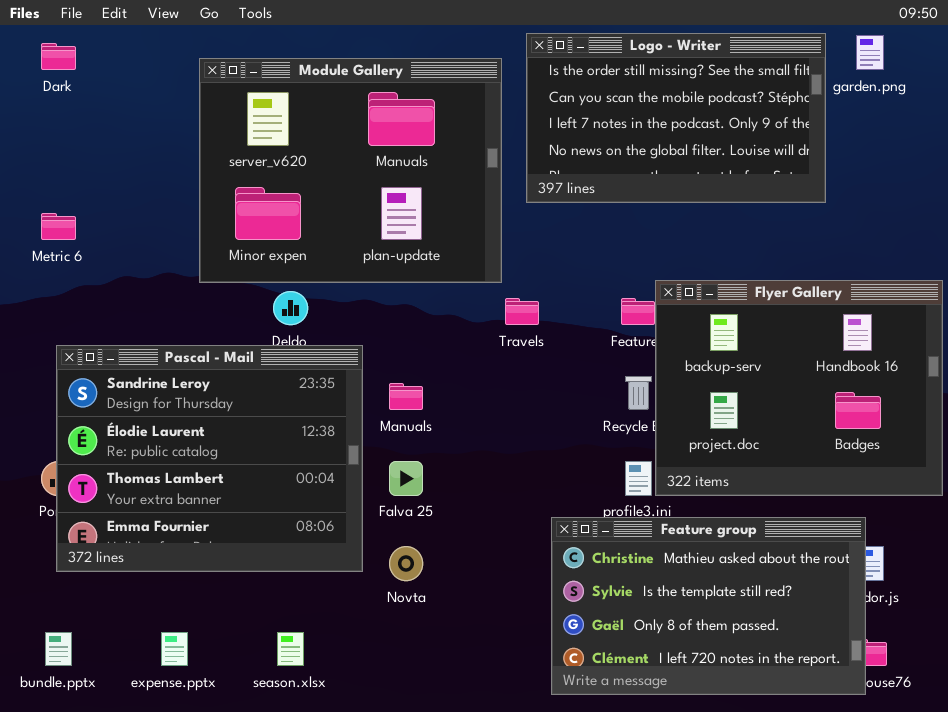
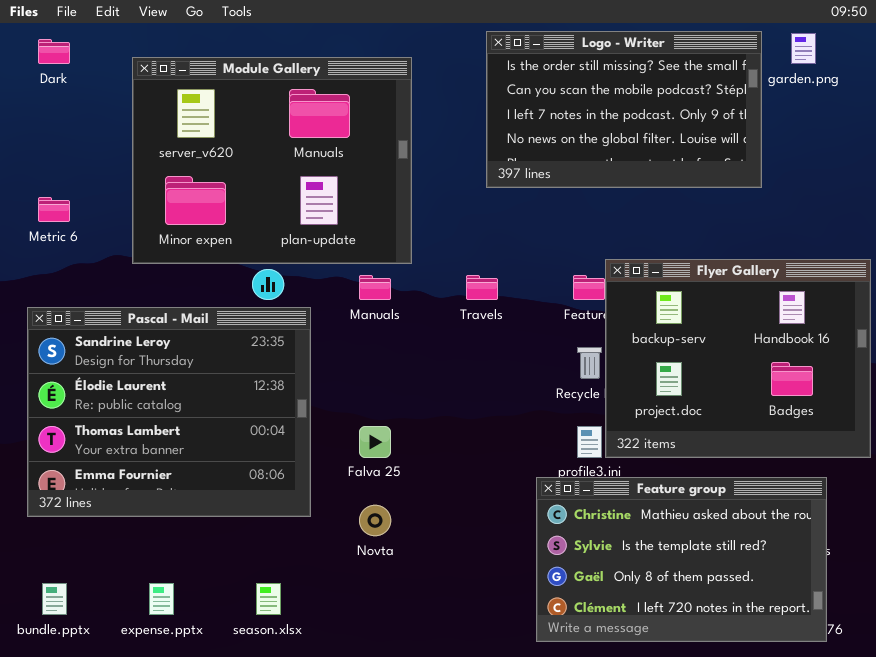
Module Gallery: [199,58,502,283] -> [132,57,412,264], moved
Pascal - Mail: [56,345,363,572] -> [27,307,311,517], moved
Manuals: [389,383,423,410] -> [359,275,391,300], moved
Feature group: [551,517,866,695] -> [536,477,827,642], moved

